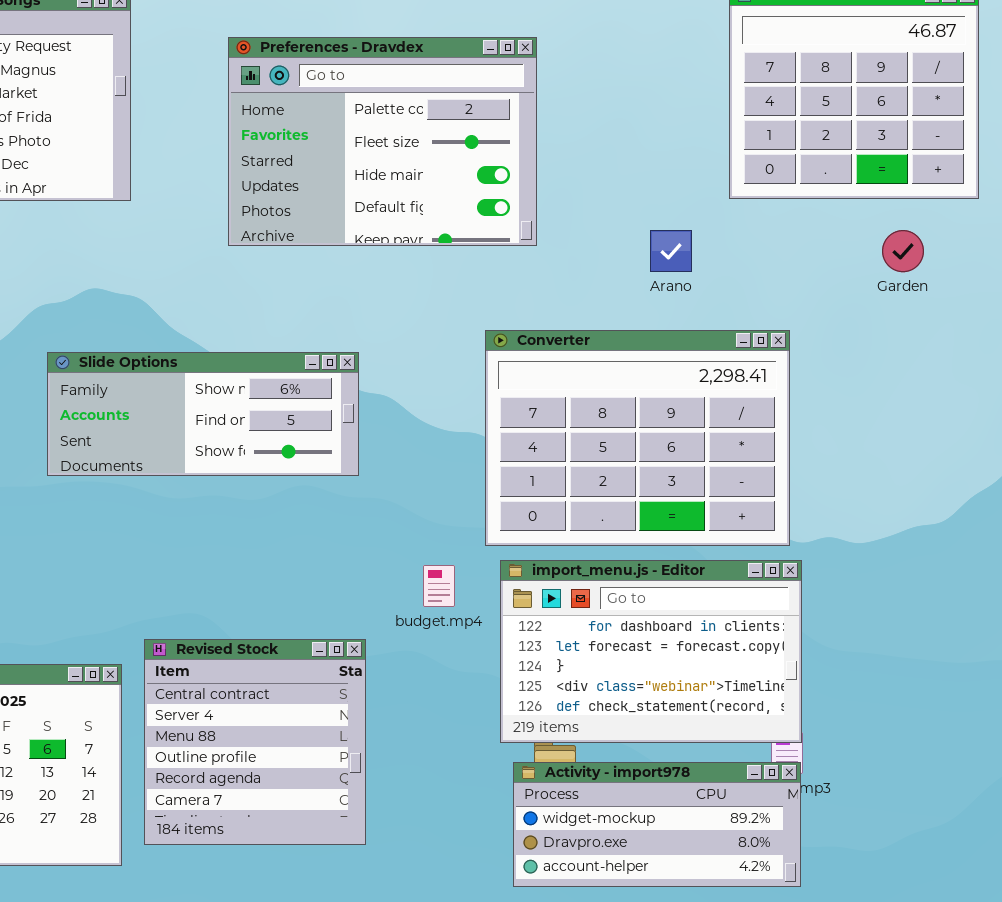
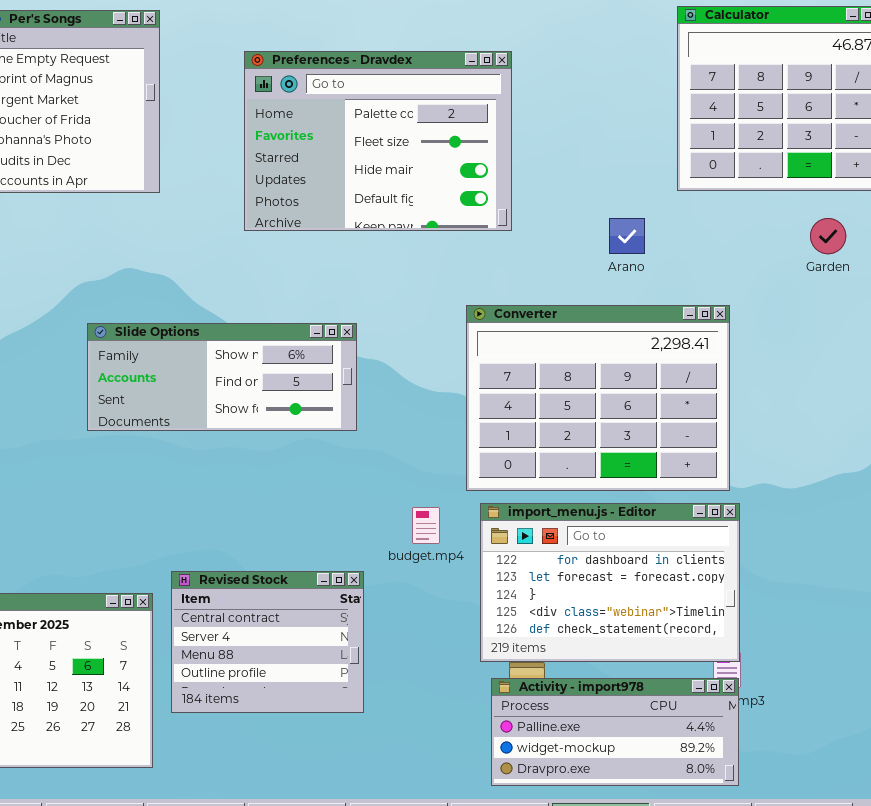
Revised Stock: [144,639,366,845] -> [171,571,364,713], resized
Activity - import978: [513,762,801,887] -> [491,678,739,786], scrolled up 1 row

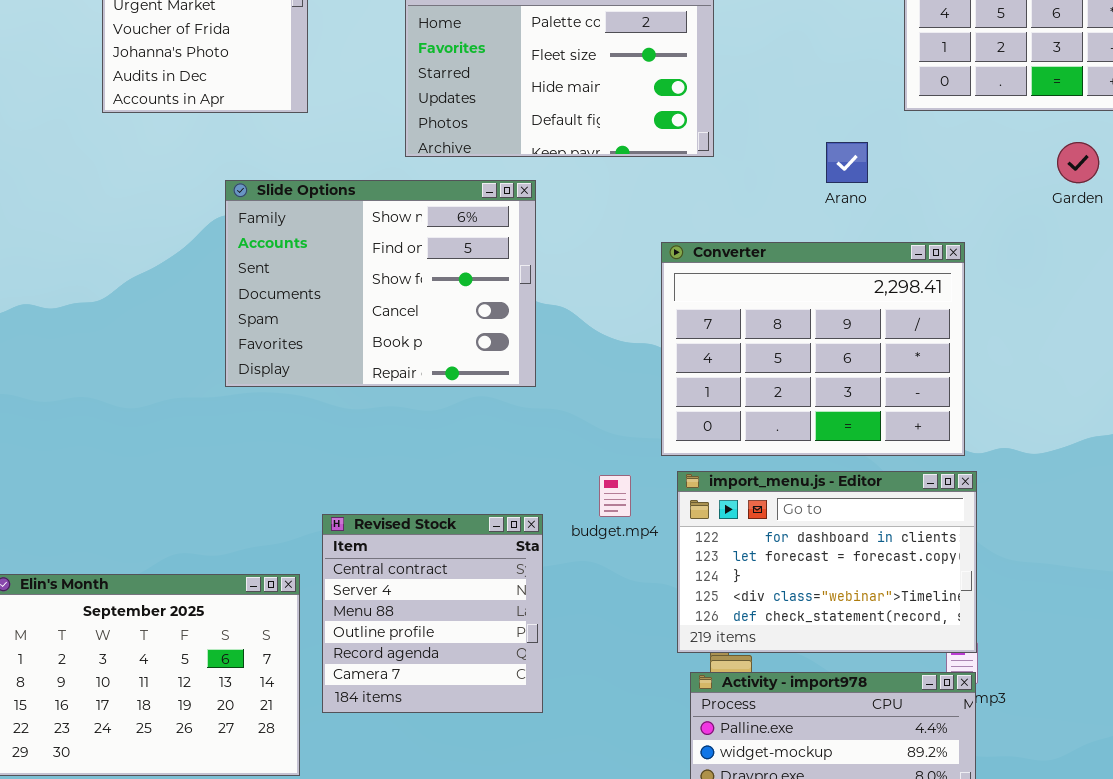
Slide Options: [87,323,357,431] -> [225,180,536,387], resized
Revised Stock: [171,571,364,713] -> [322,514,543,713], resized

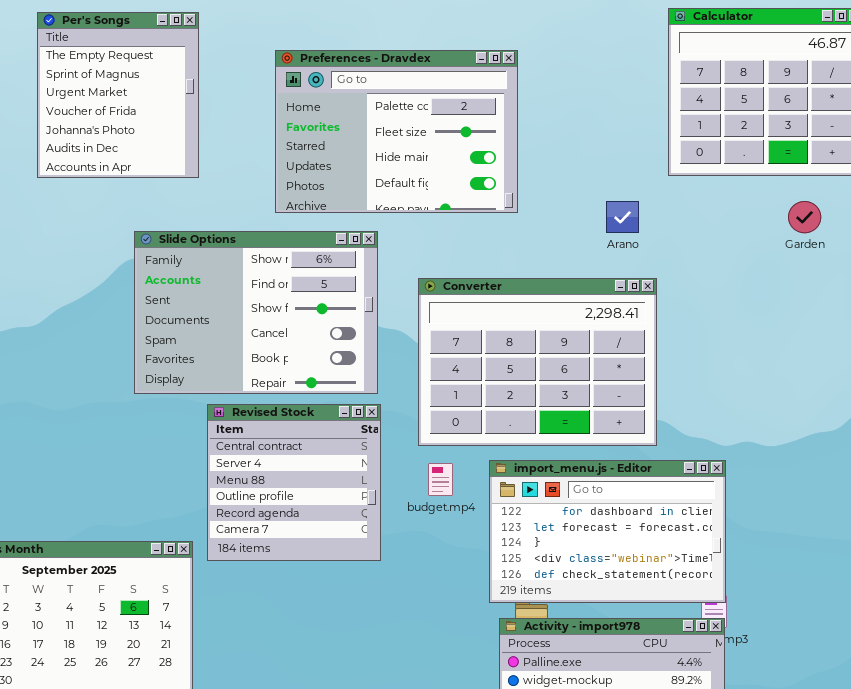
Converter: [661,242,965,456] -> [418,278,657,446], moved
Revised Stock: [322,514,543,713] -> [207,404,381,561], moved

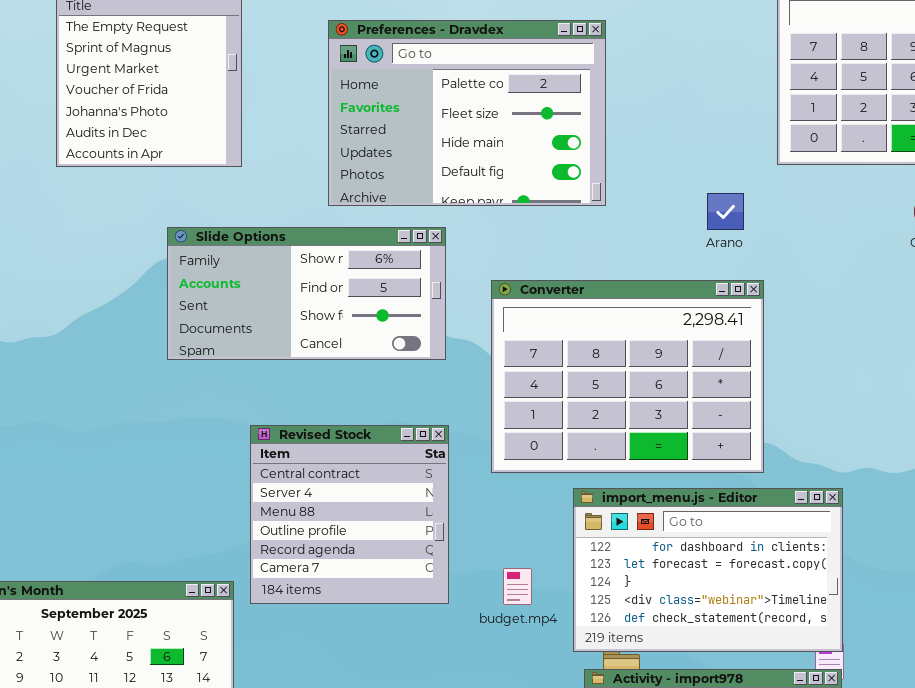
Slide Options: [134,231,378,394] -> [167,227,446,360], resized
budget.mp4: [428,463,453,496] -> [503,568,532,605], moved

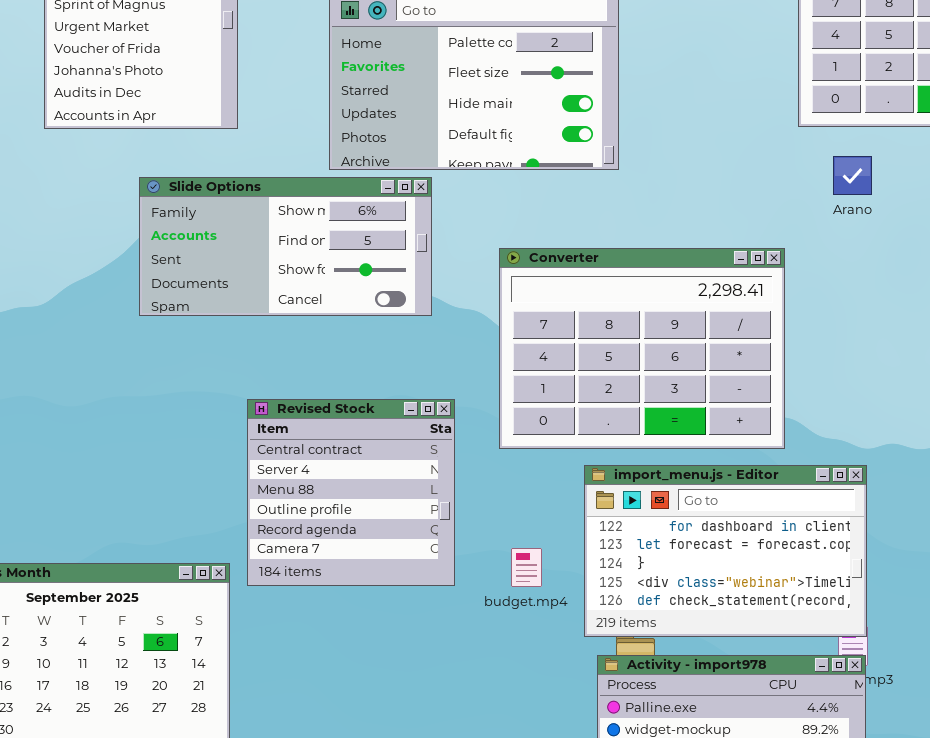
Arano: [707,193,744,230] -> [833,156,872,195], moved
Slide Options: [167,227,446,360] -> [139,177,432,316], moved

